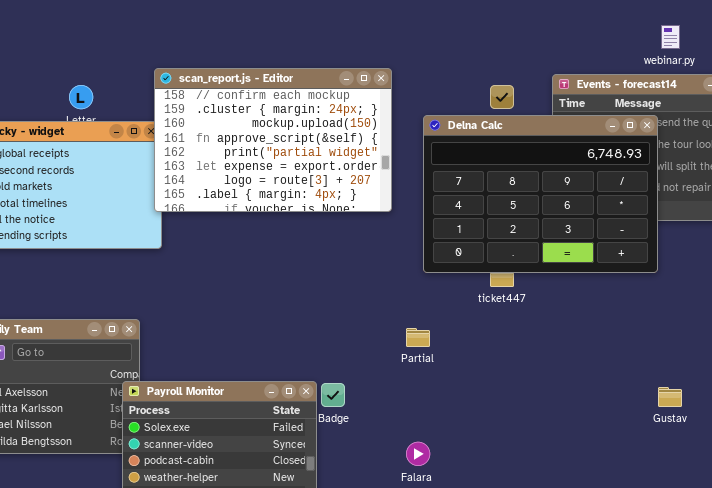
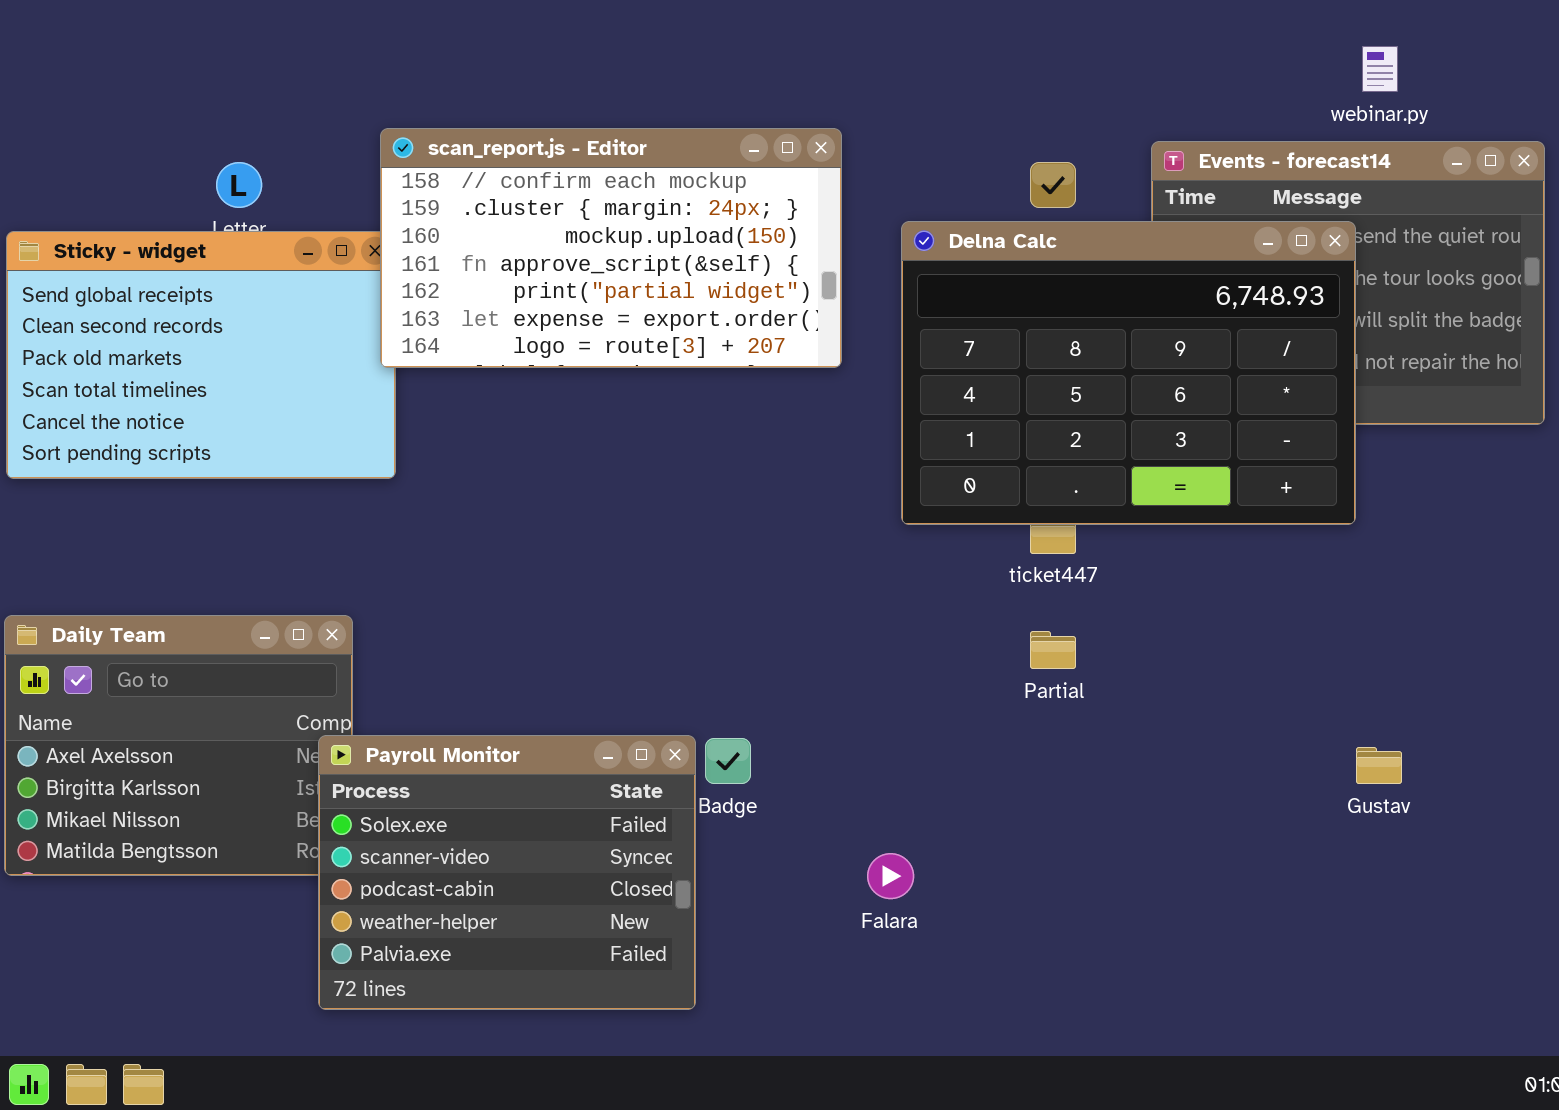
scan_report.js - Editor: [154,68,392,212] -> [380,128,842,368], resized
Partial: [406,328,430,347] -> [1030,631,1076,669], moved

